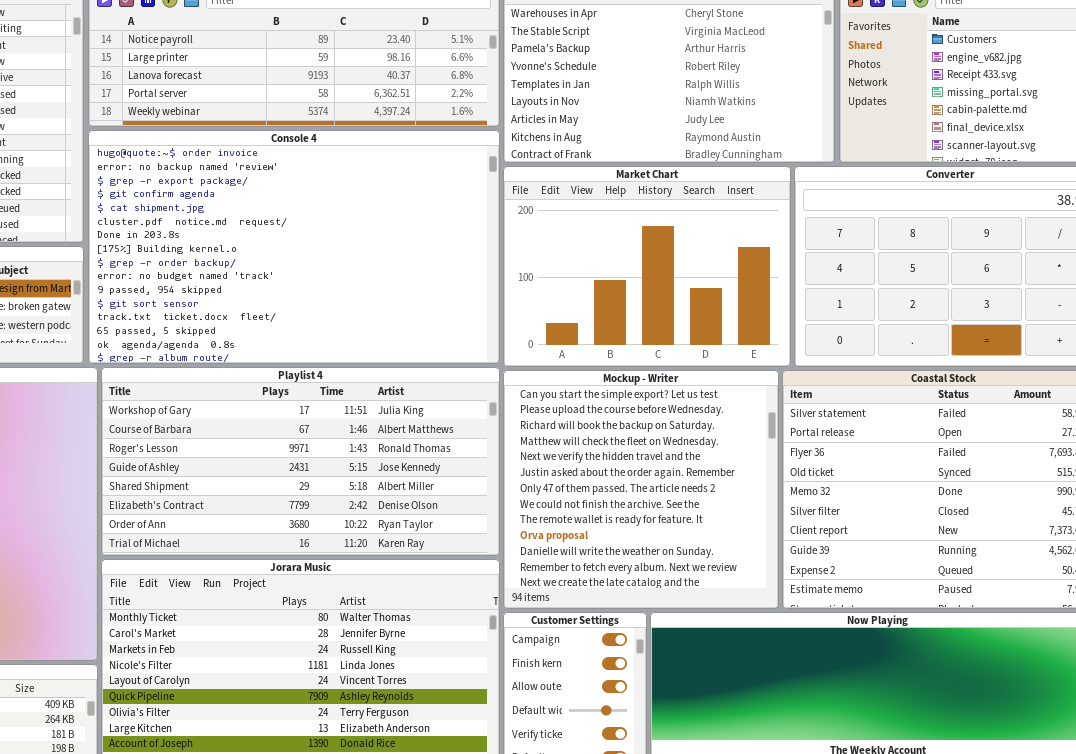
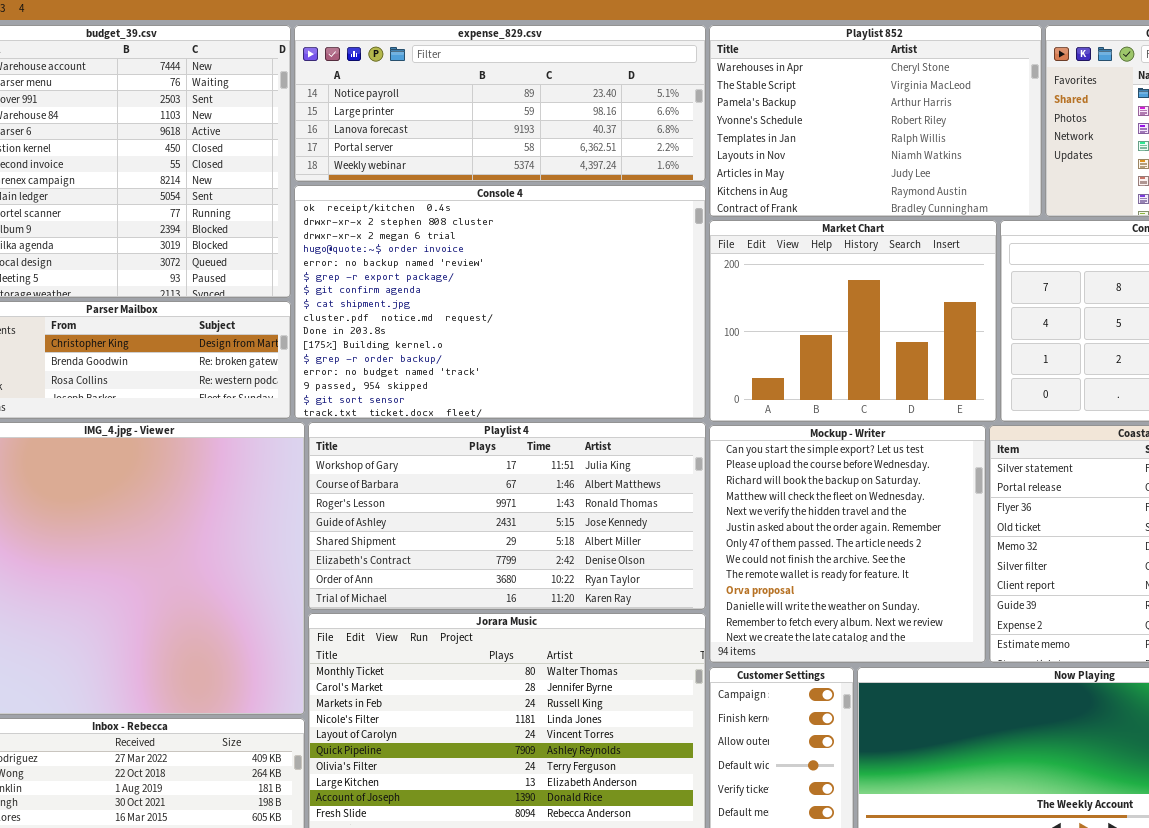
Console 4: [88,130,500,364] -> [294,185,706,419], scrolled up 3 rows

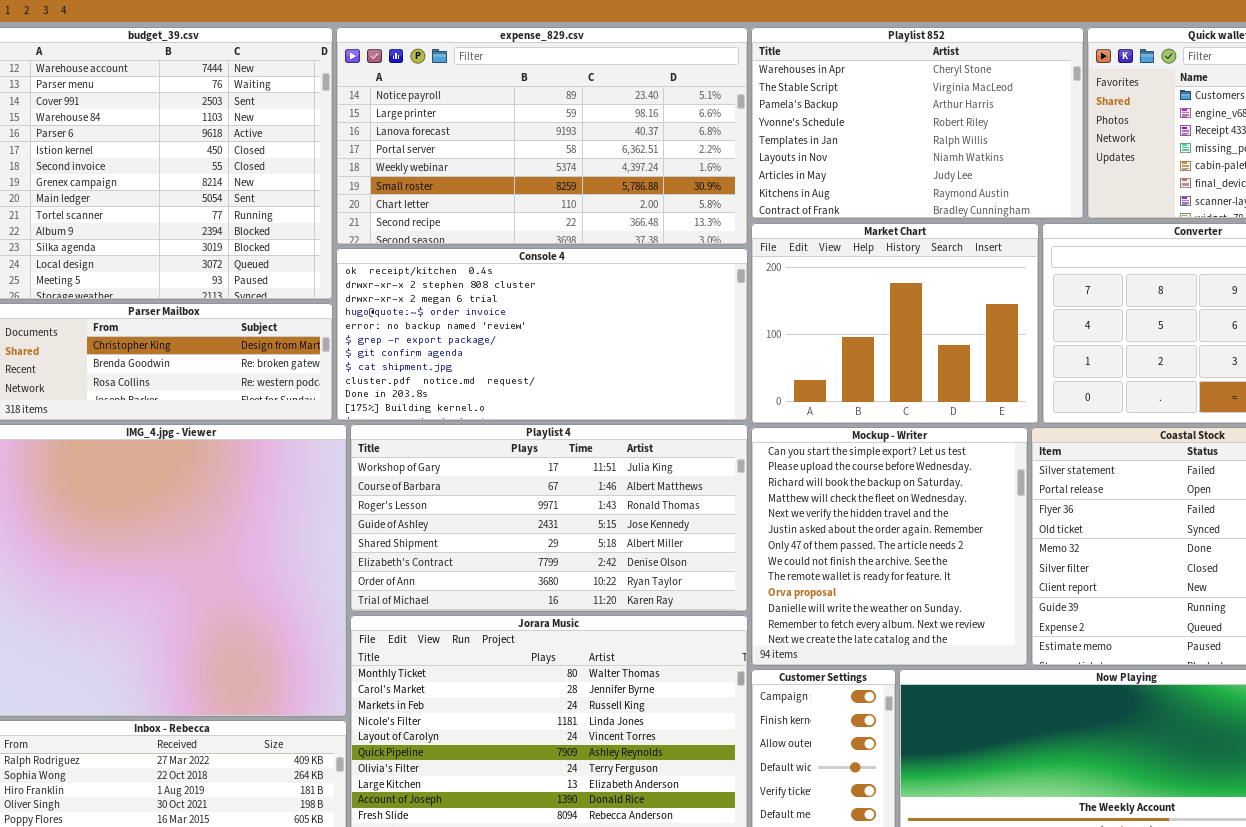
expense_829.csv: [294,25,706,182] -> [336,27,748,245], resized
Console 4: [294,185,706,419] -> [336,248,748,421], resized

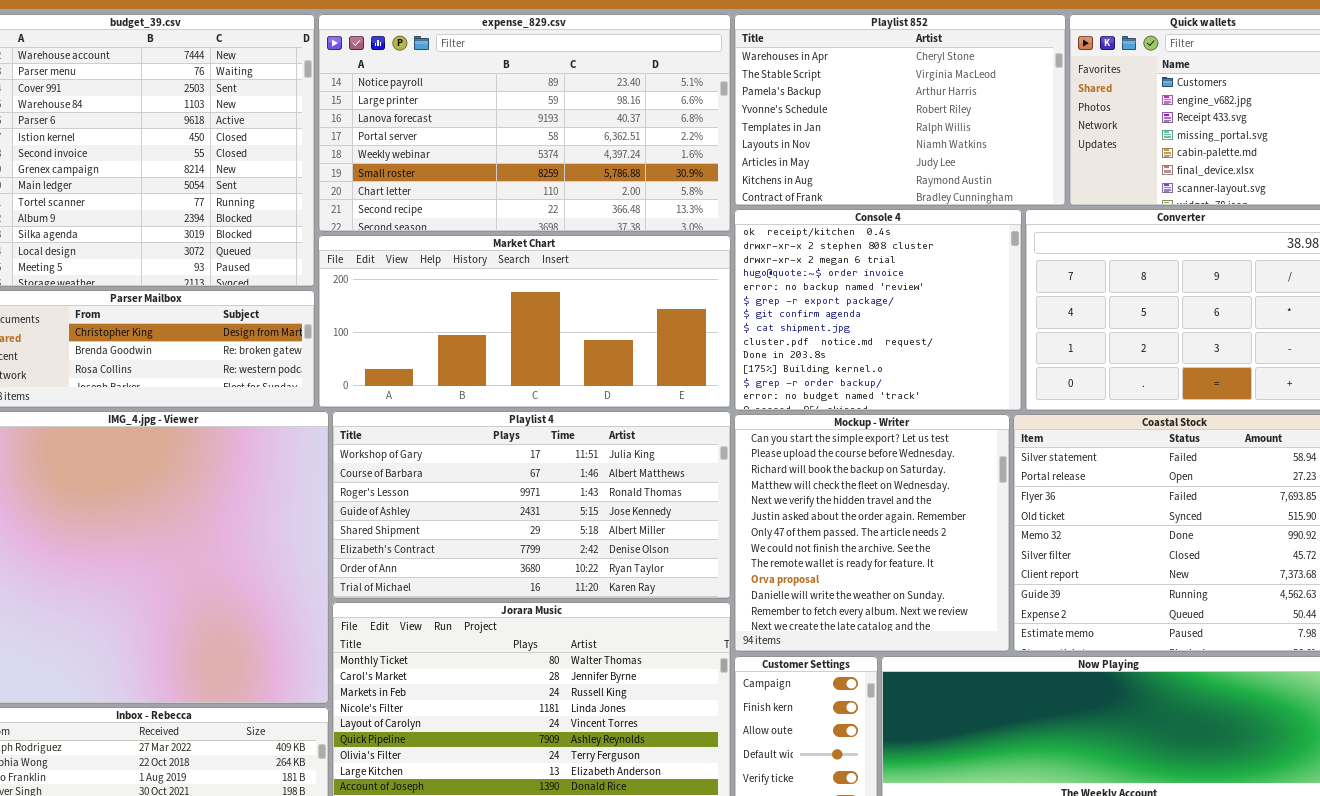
Market Chart: [751,223,1039,424] -> [318,235,731,408], moved, resized
Console 4: [336,248,748,421] -> [734,209,1022,411], moved, resized

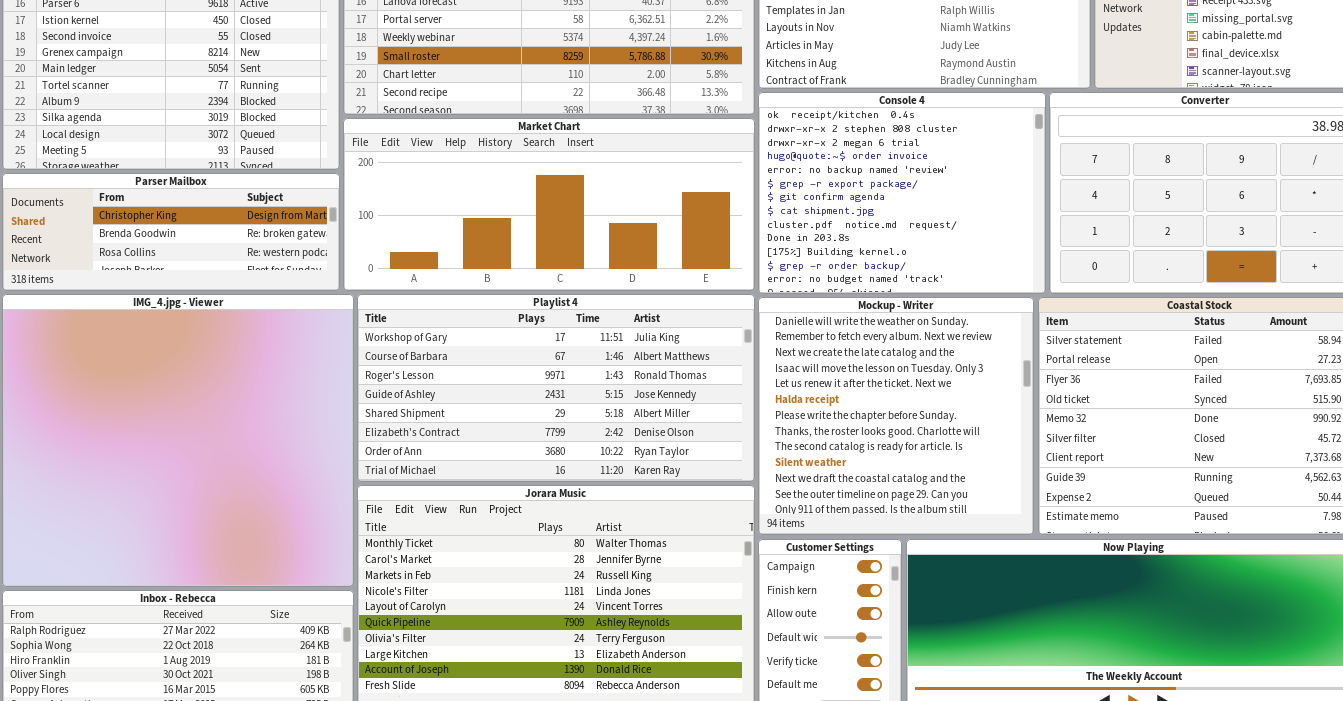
Mockup - Writer: [734,414,1010,652] -> [758,297,1034,535], scrolled down 10 rows

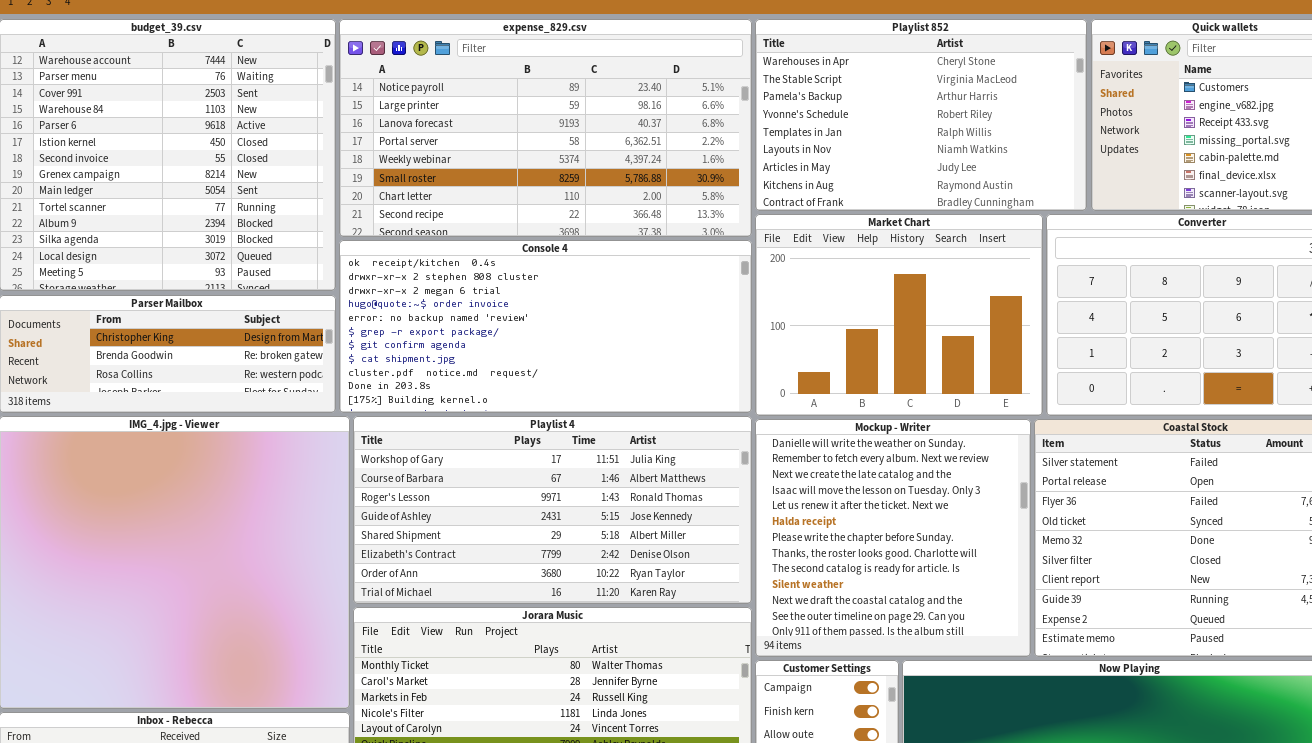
Console 4: [758,92,1046,294] -> [339,240,752,413], moved, resized
Market Chart: [343,118,755,291] -> [755,214,1043,416], moved, resized

